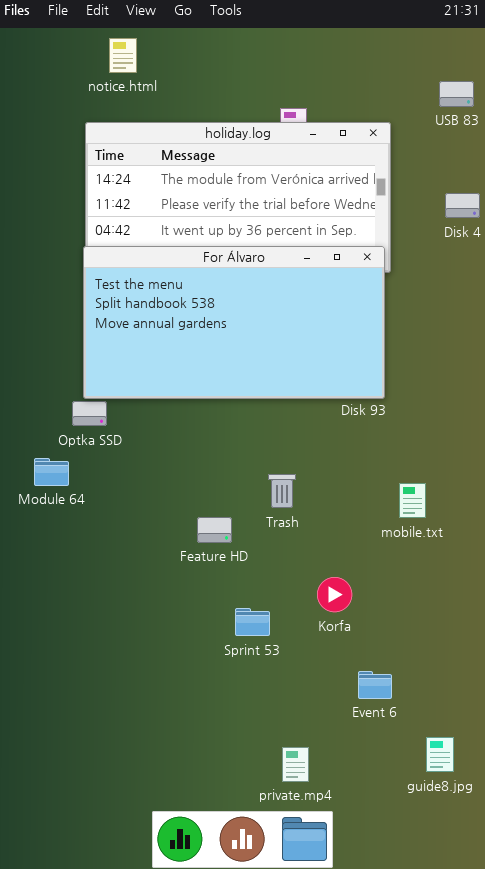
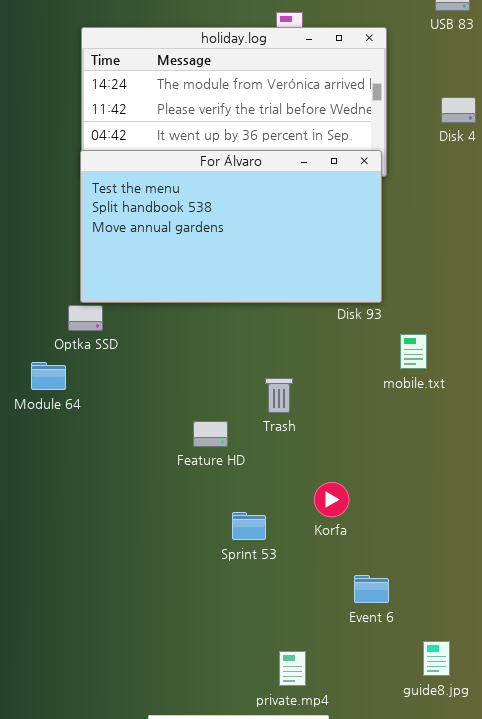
mobile.txt: [399,483,426,518] -> [400,334,427,369], moved

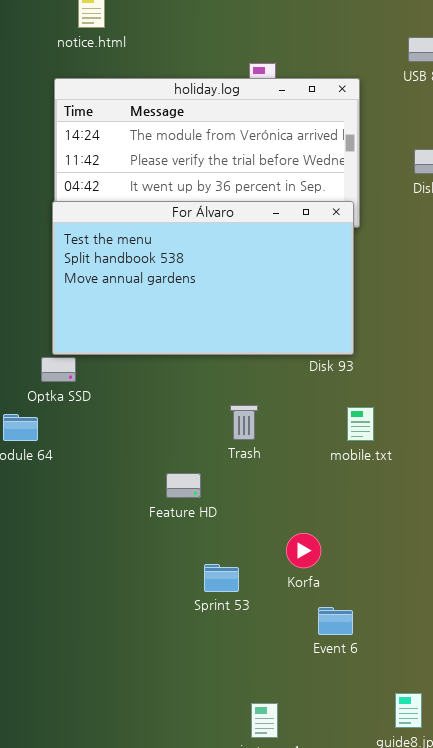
mobile.txt: [400,334,427,369] -> [347,407,374,441], moved
Trash: [265,378,293,413] -> [230,405,258,440], moved
Event 6: [354,575,389,603] -> [318,607,353,635], moved

